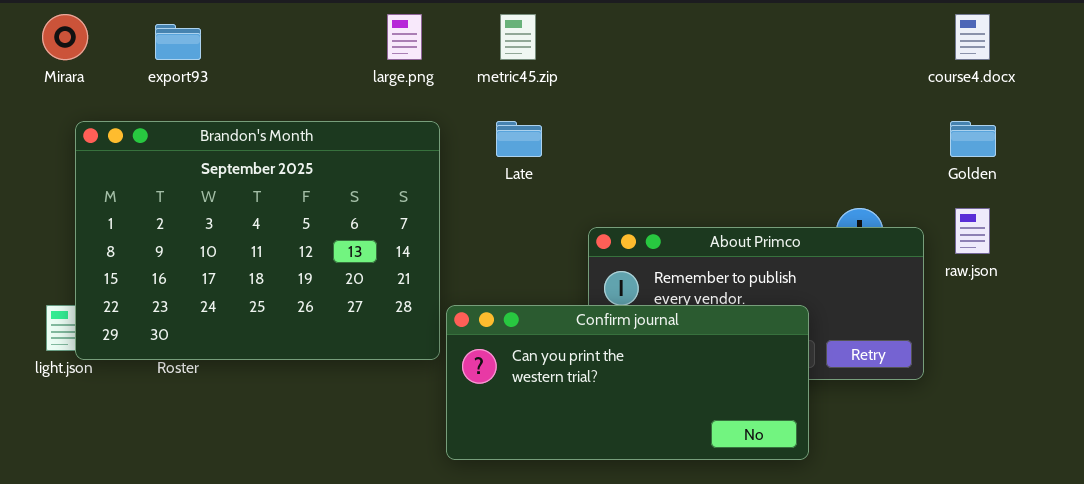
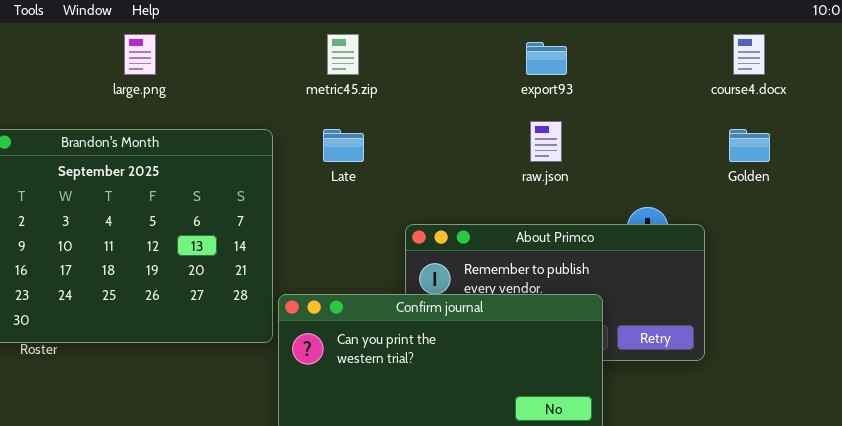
large.png: [387,14,422,60] -> [124,34,156,75], moved
export93: [155,24,201,60] -> [526,42,567,75], moved
raw.json: [955,208,990,254] -> [530,121,562,162], moved

